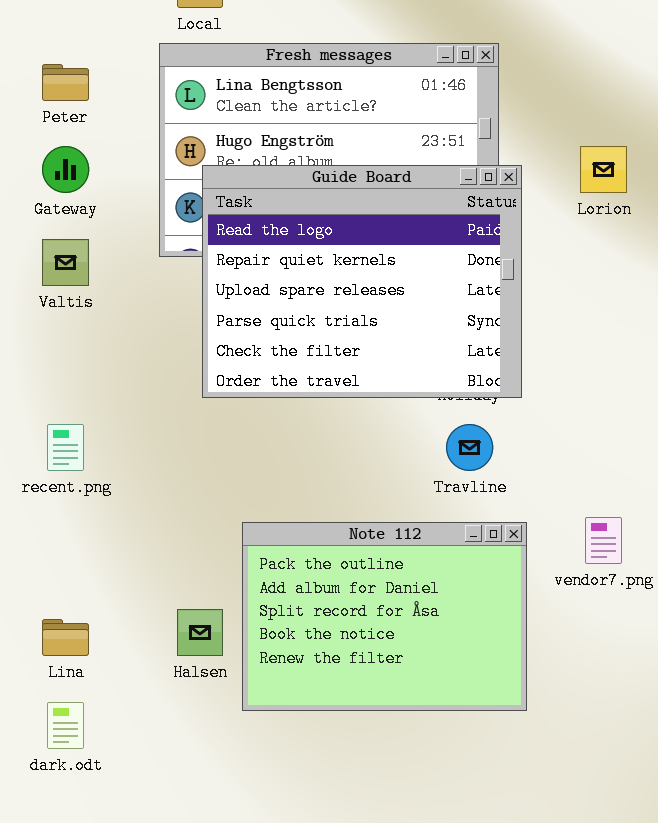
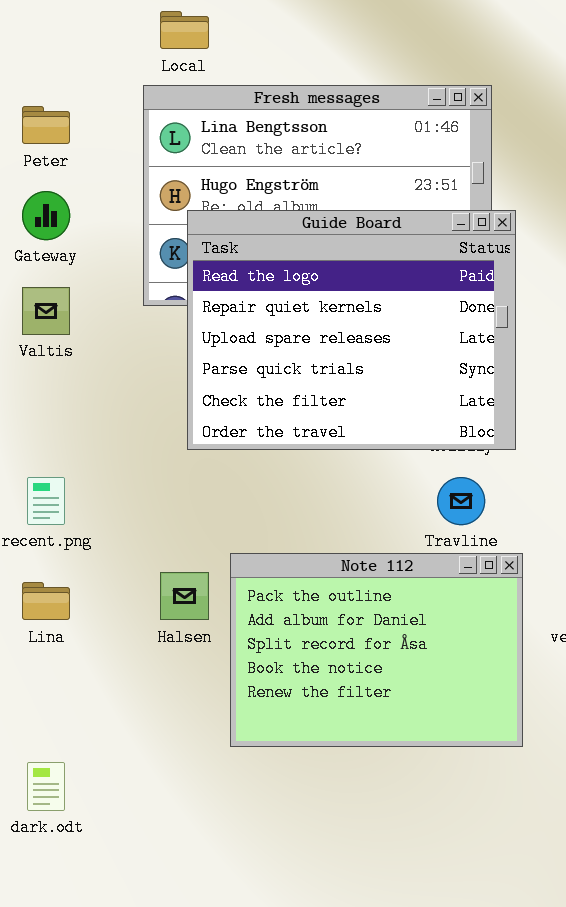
Note 112: [242,522,527,711] -> [230,553,523,747], moved
Halsen: [177,609,223,656] -> [160,572,209,620], moved
Lina: [42,619,89,656] -> [22,582,70,620], moved

